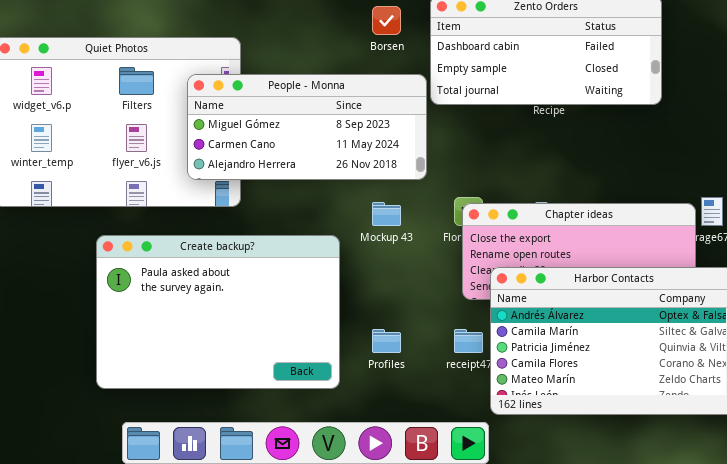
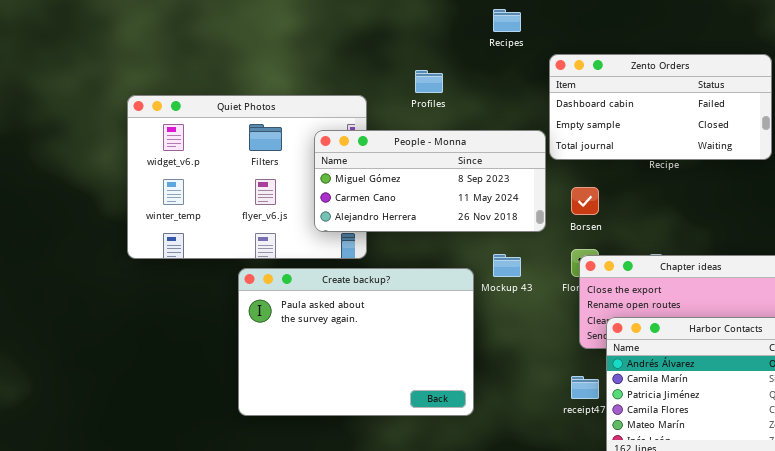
Borsen: [372,6,401,35] -> [571,187,599,215], moved
Create backup?: [96,235,340,389] -> [238,268,474,416], moved
Profiles: [372,329,401,353] -> [415,70,443,93], moved

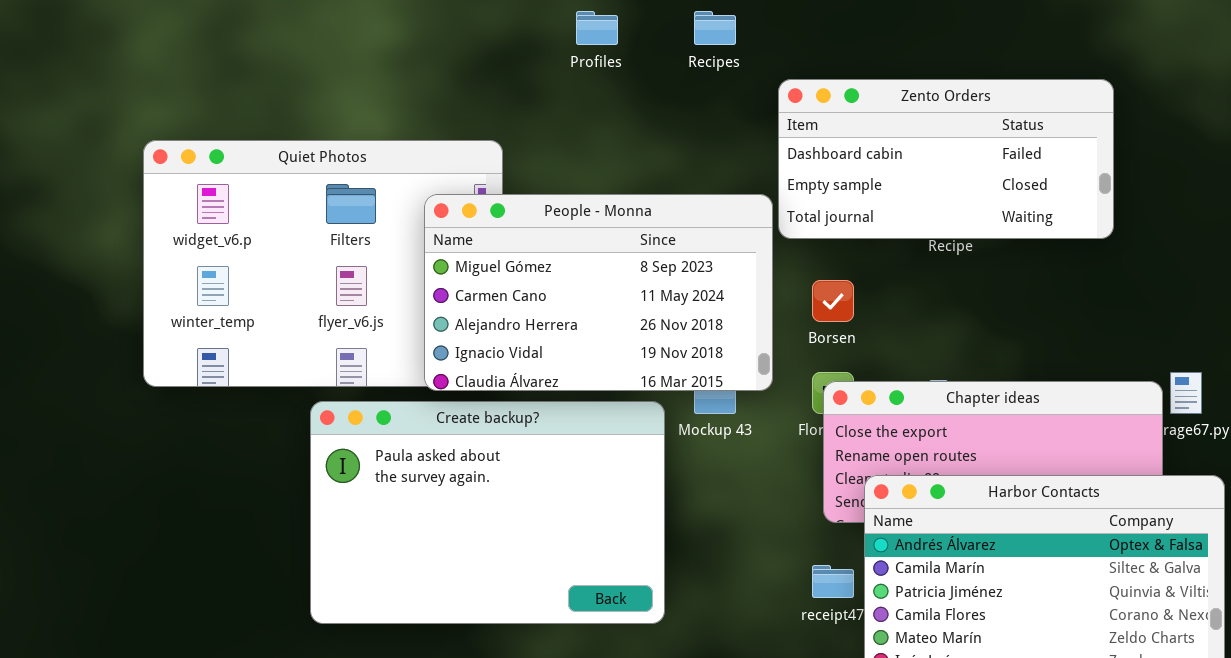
Profiles: [415,70,443,93] -> [576,11,618,45], moved
People - Monna: [314,130,546,232] -> [424,194,773,391], resized

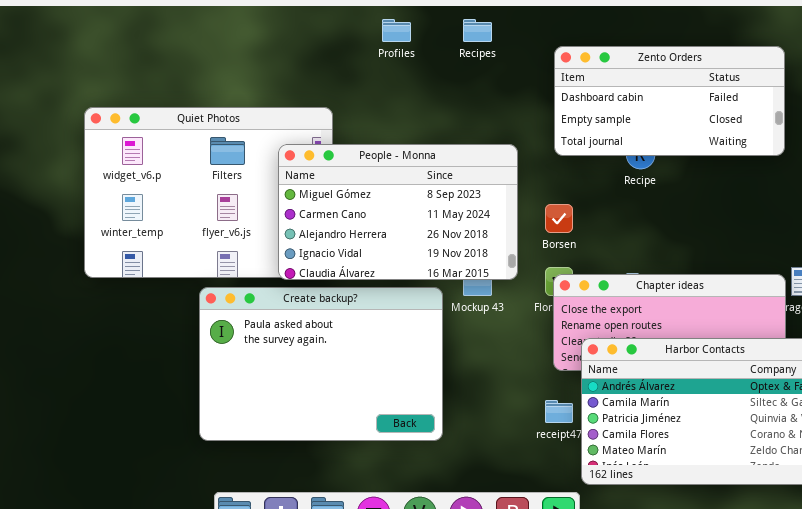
Zento Orders: [778,79,1114,239] -> [554,46,785,156], moved

